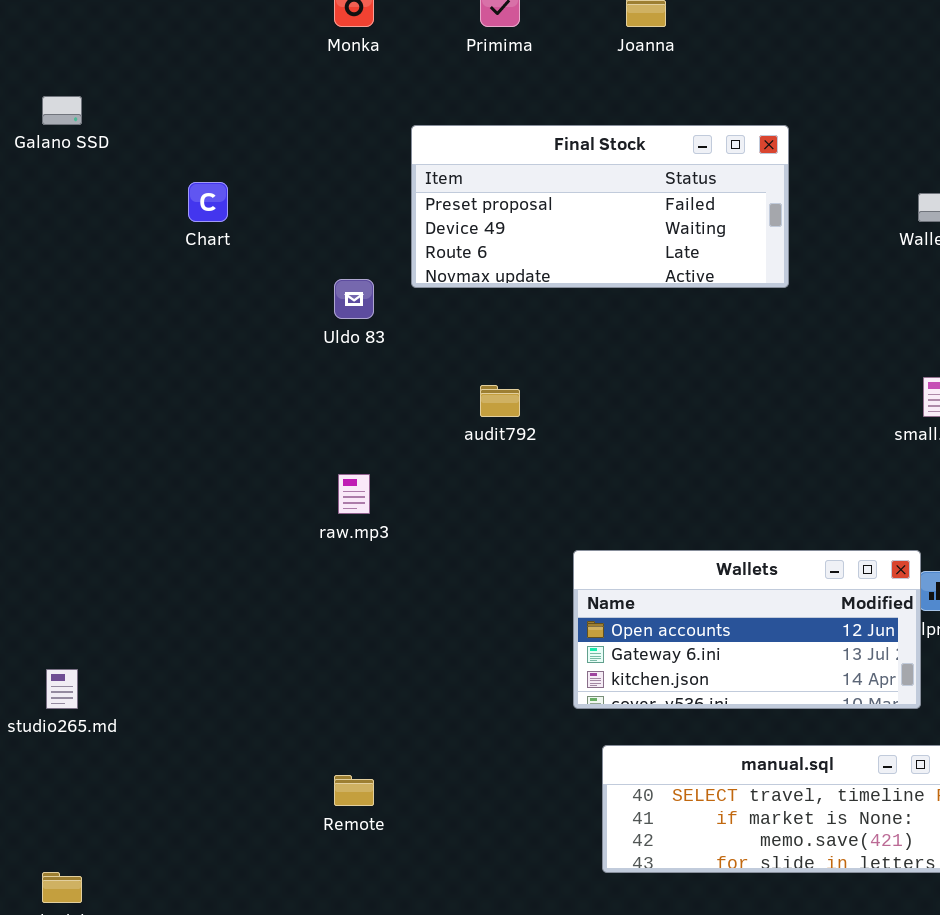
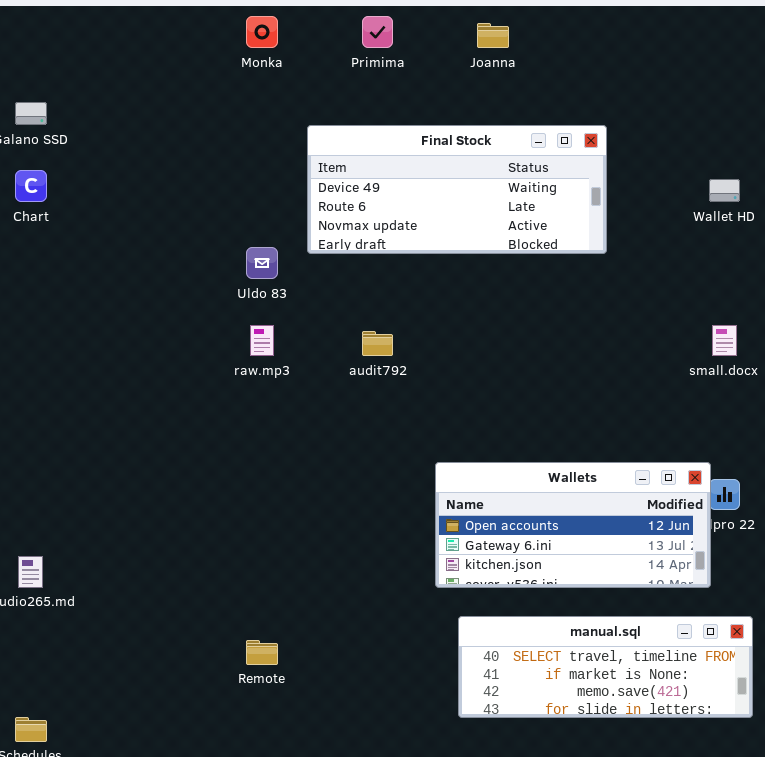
Final Stock: [411,125,789,288] -> [307,125,607,254], scrolled down 1 row
Chart: [188,182,228,222] -> [15,170,47,202], moved
raw.mp3: [338,474,370,514] -> [250,325,274,356], moved

